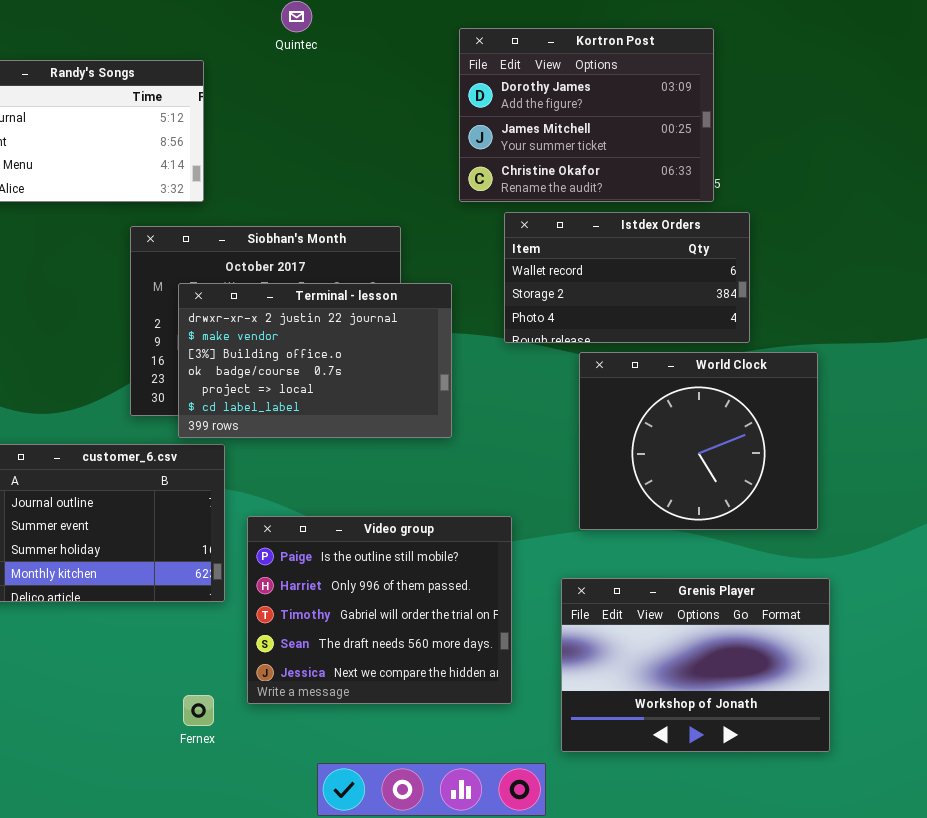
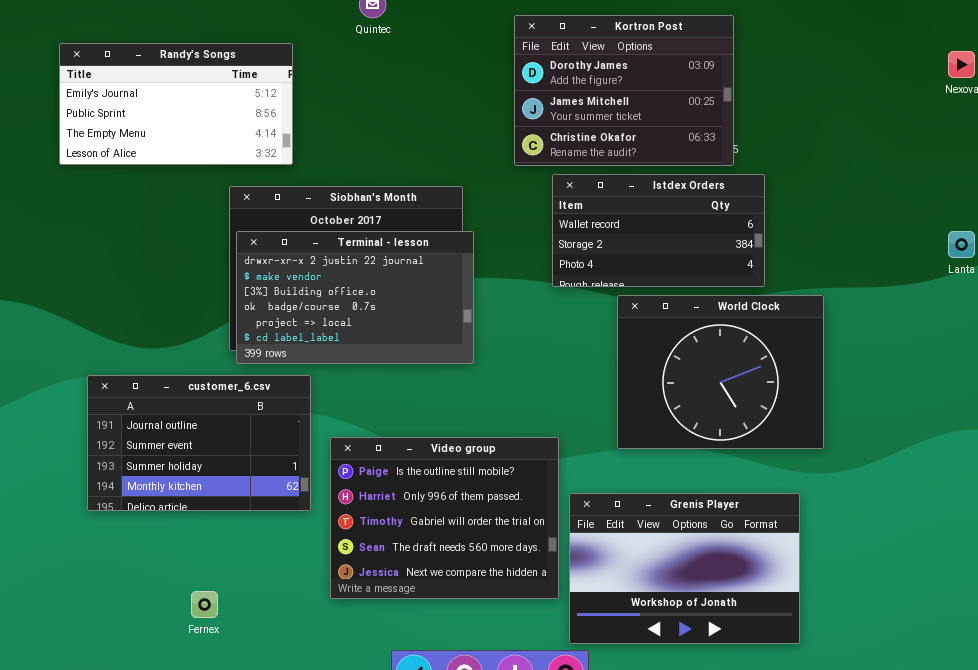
Terminal - lesson: [178,283,452,438] -> [236,231,474,364], moved
Grenis Player: [561,578,830,752] -> [569,493,800,644], moved
Fernex: [183,695,214,726] -> [191,591,218,618], moved

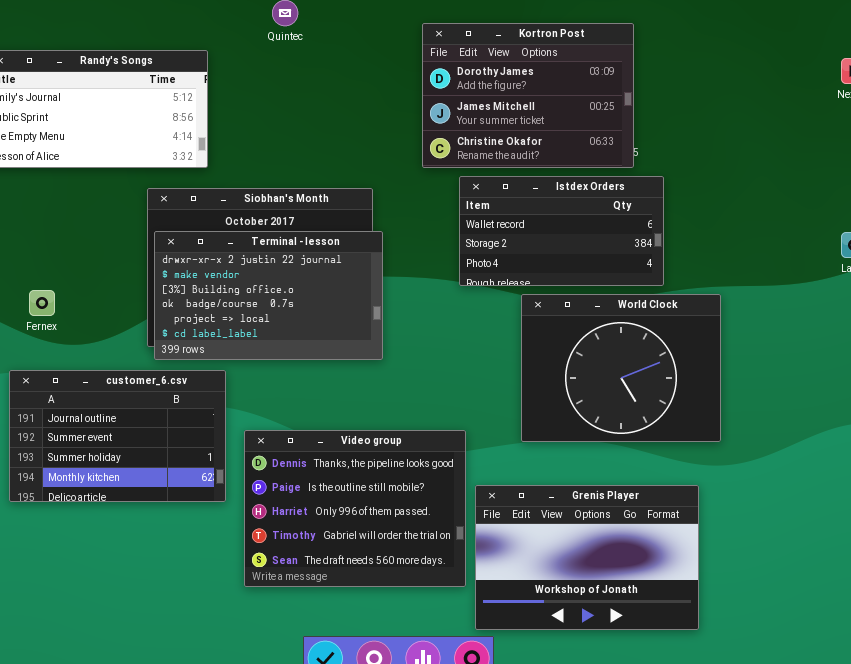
Video group: [330,437,559,599] -> [244,430,466,587], scrolled up 1 row
Fernex: [191,591,218,618] -> [29,290,55,316], moved

